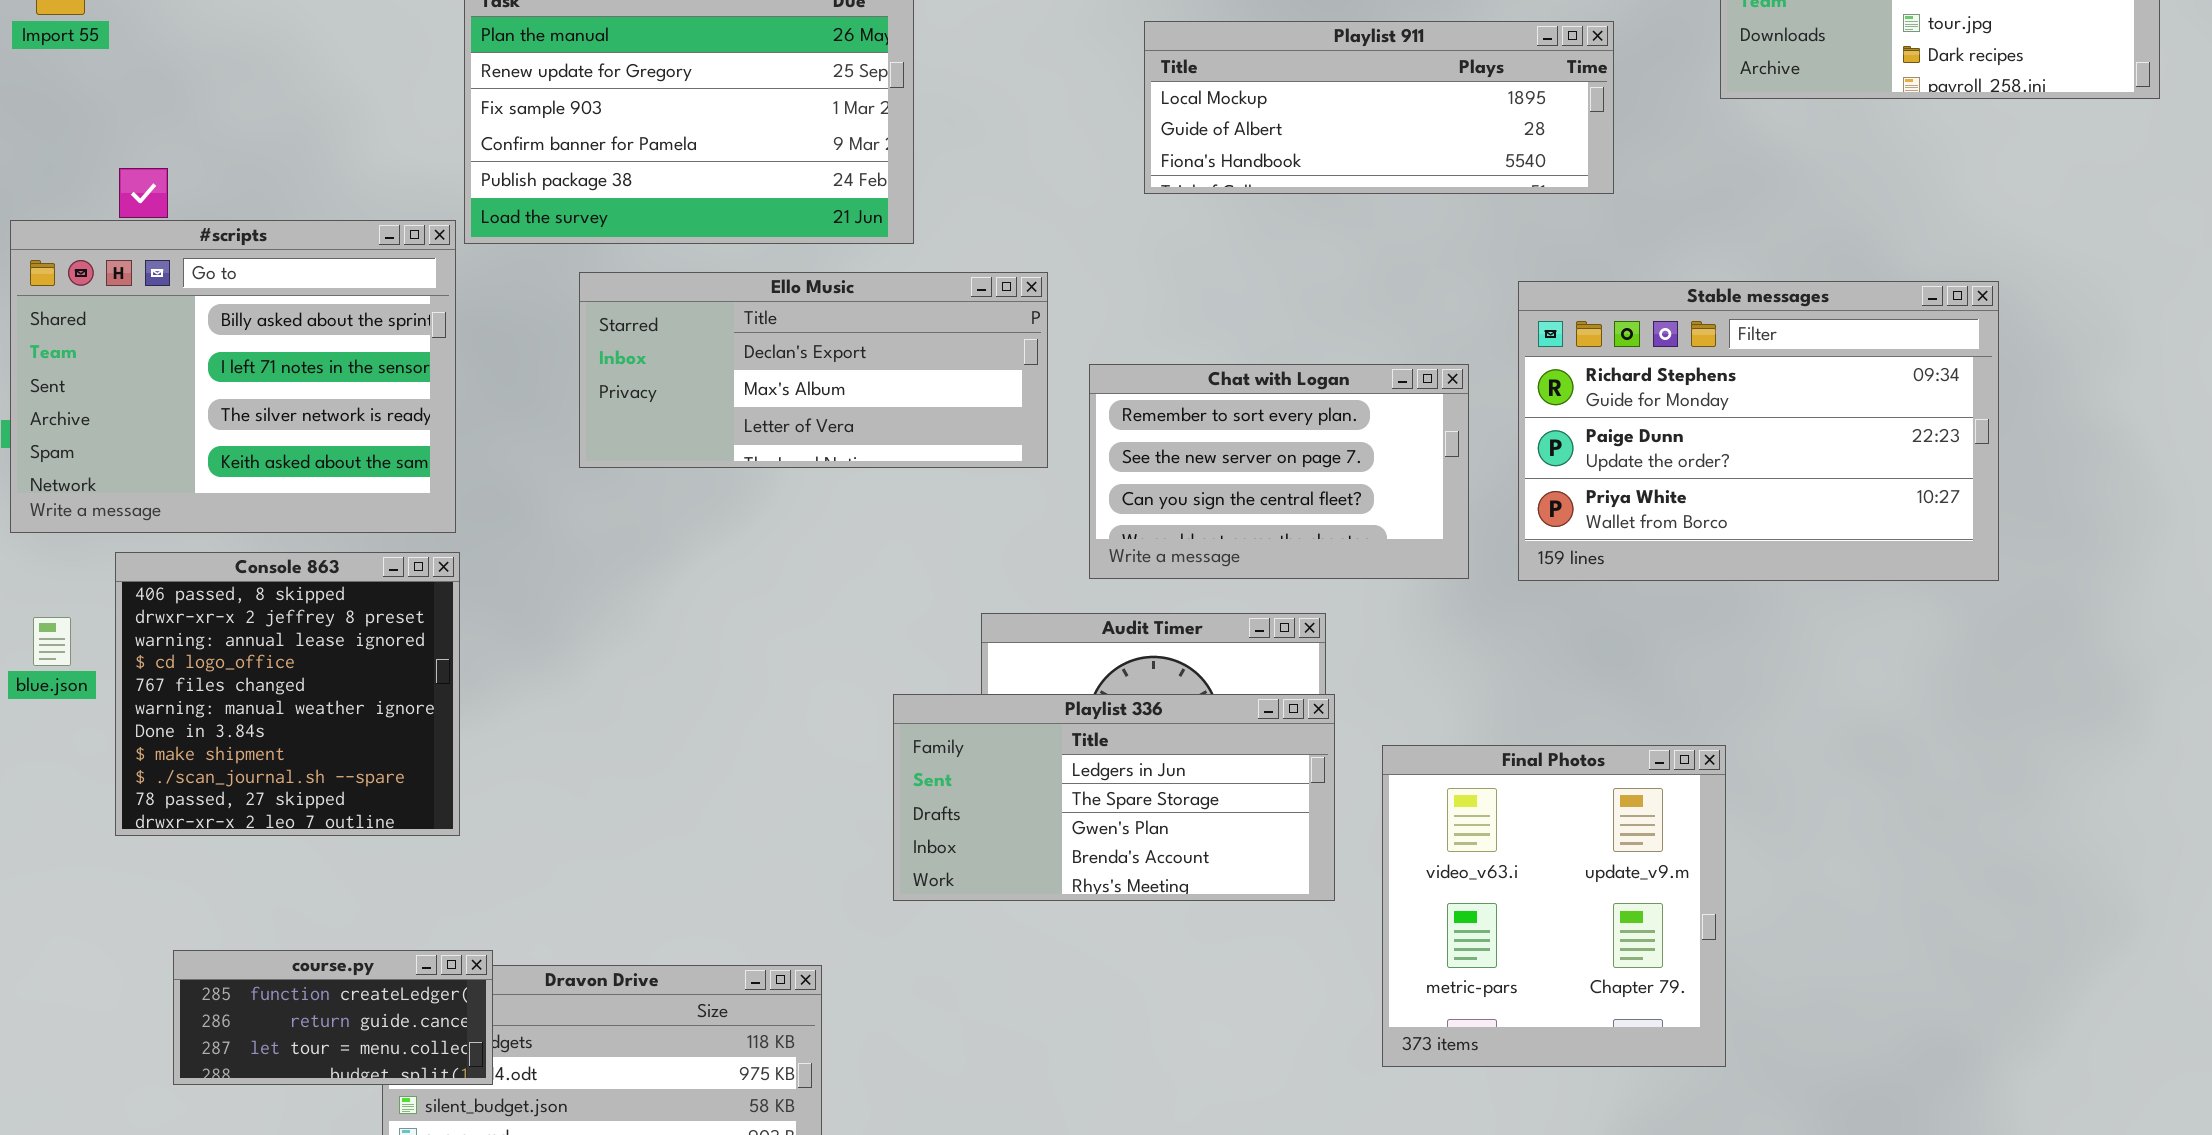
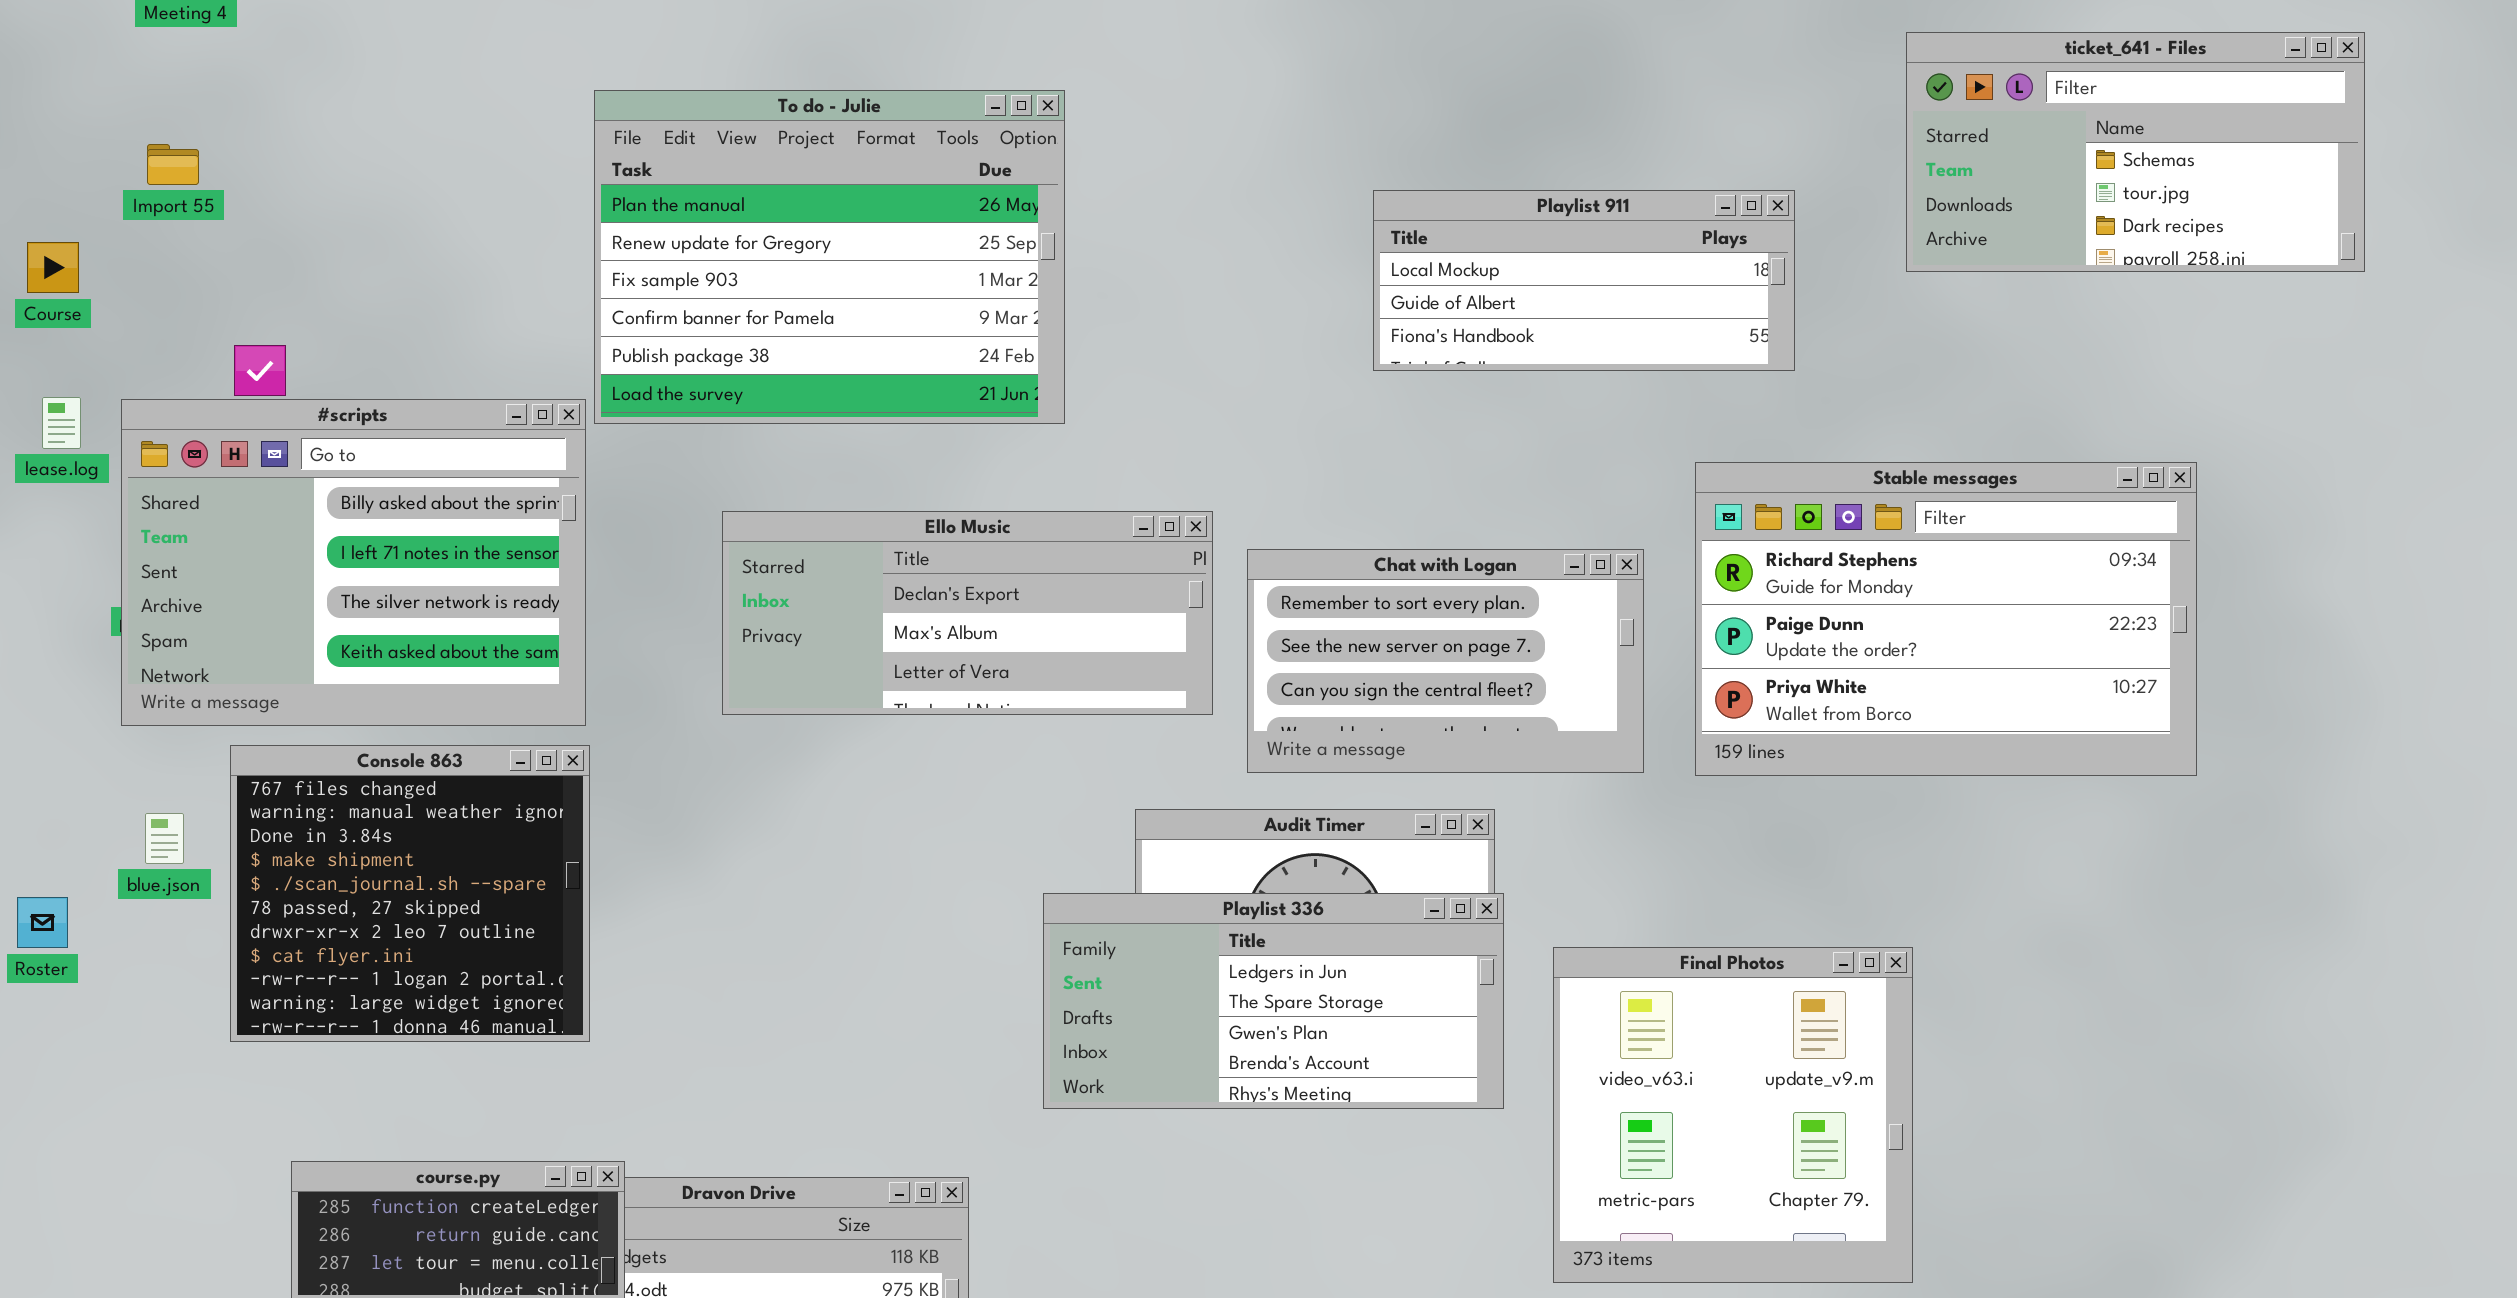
Playlist 911: [1144,21,1614,194] -> [1373,190,1795,371], resized
Ello Music: [579,272,1048,468] -> [722,511,1213,715], moved
Console 863: [115,552,460,836] -> [230,745,590,1042], scrolled down 4 rows

